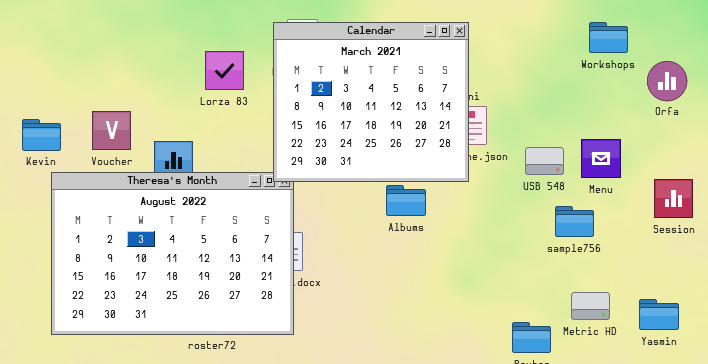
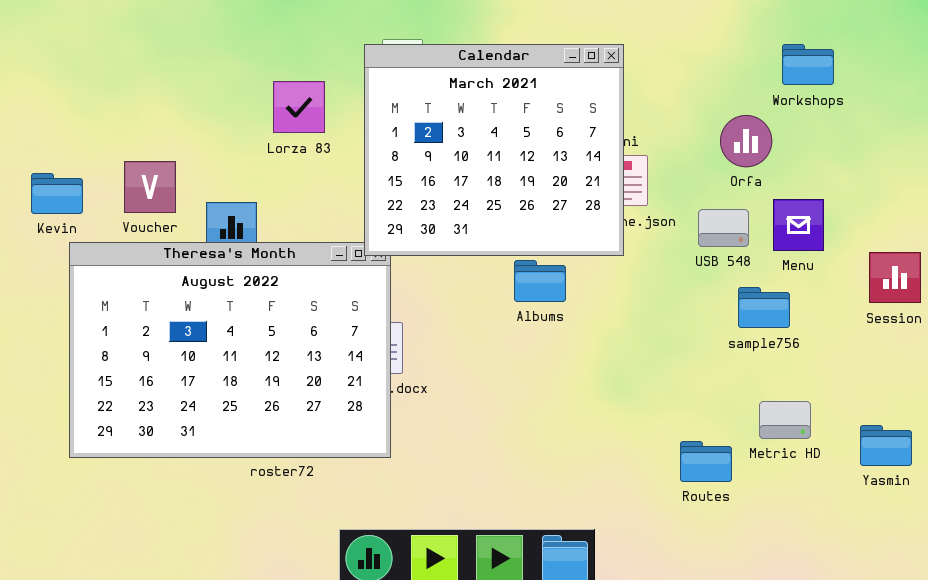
Orfa: [647,61,687,101] -> [720,115,772,167], moved
Yasmin: [639,299,679,330] -> [860,425,912,466], moved

